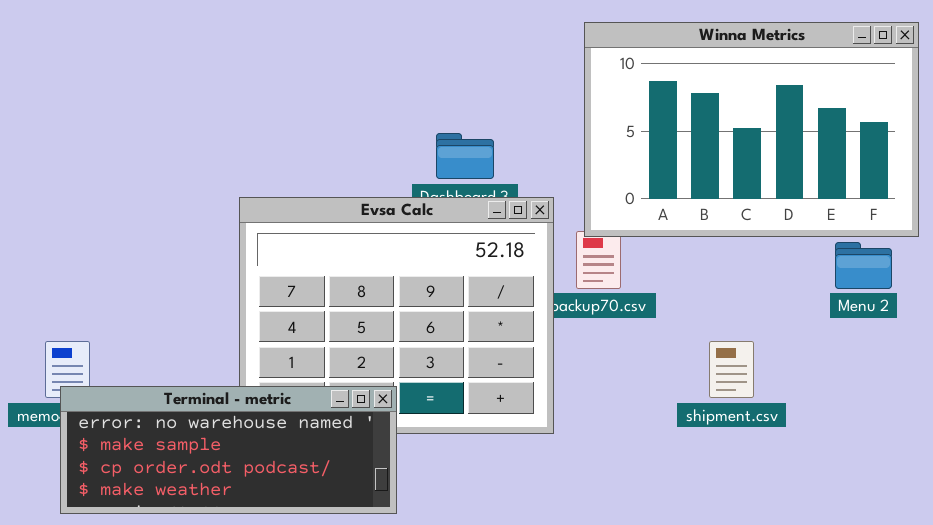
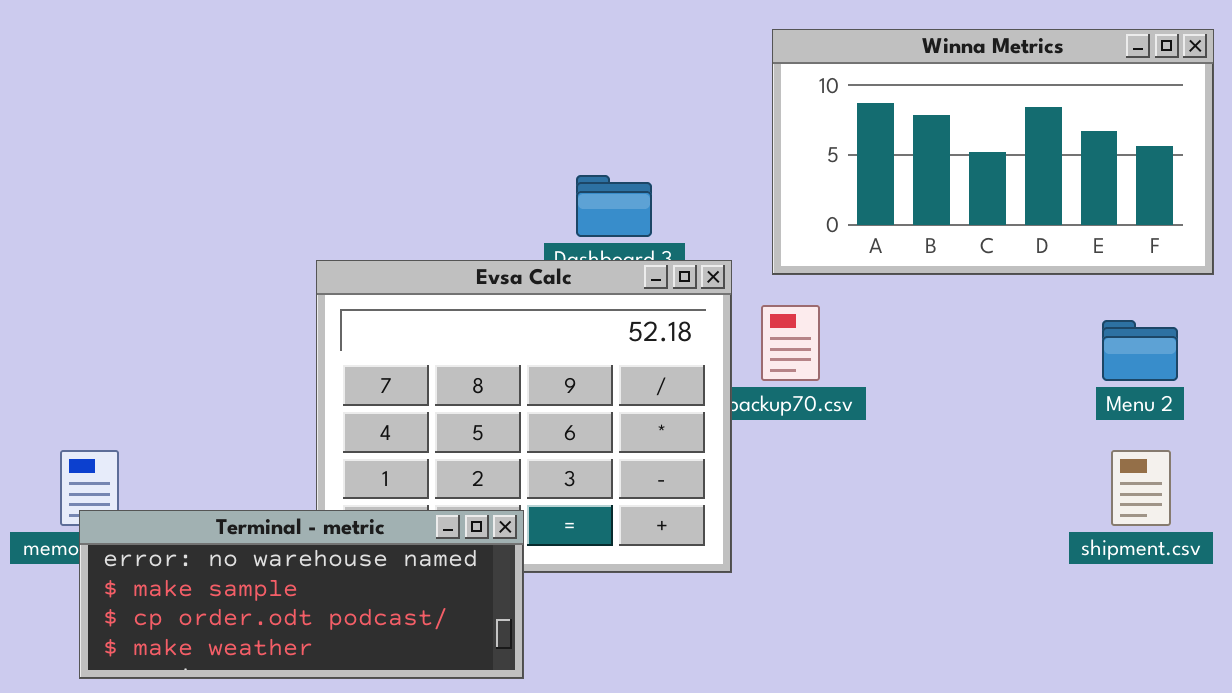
Winna Metrics: [584,22,919,237] -> [772,29,1214,275], resized
shipment.csv: [709,341,754,398] -> [1111,450,1171,526], moved

